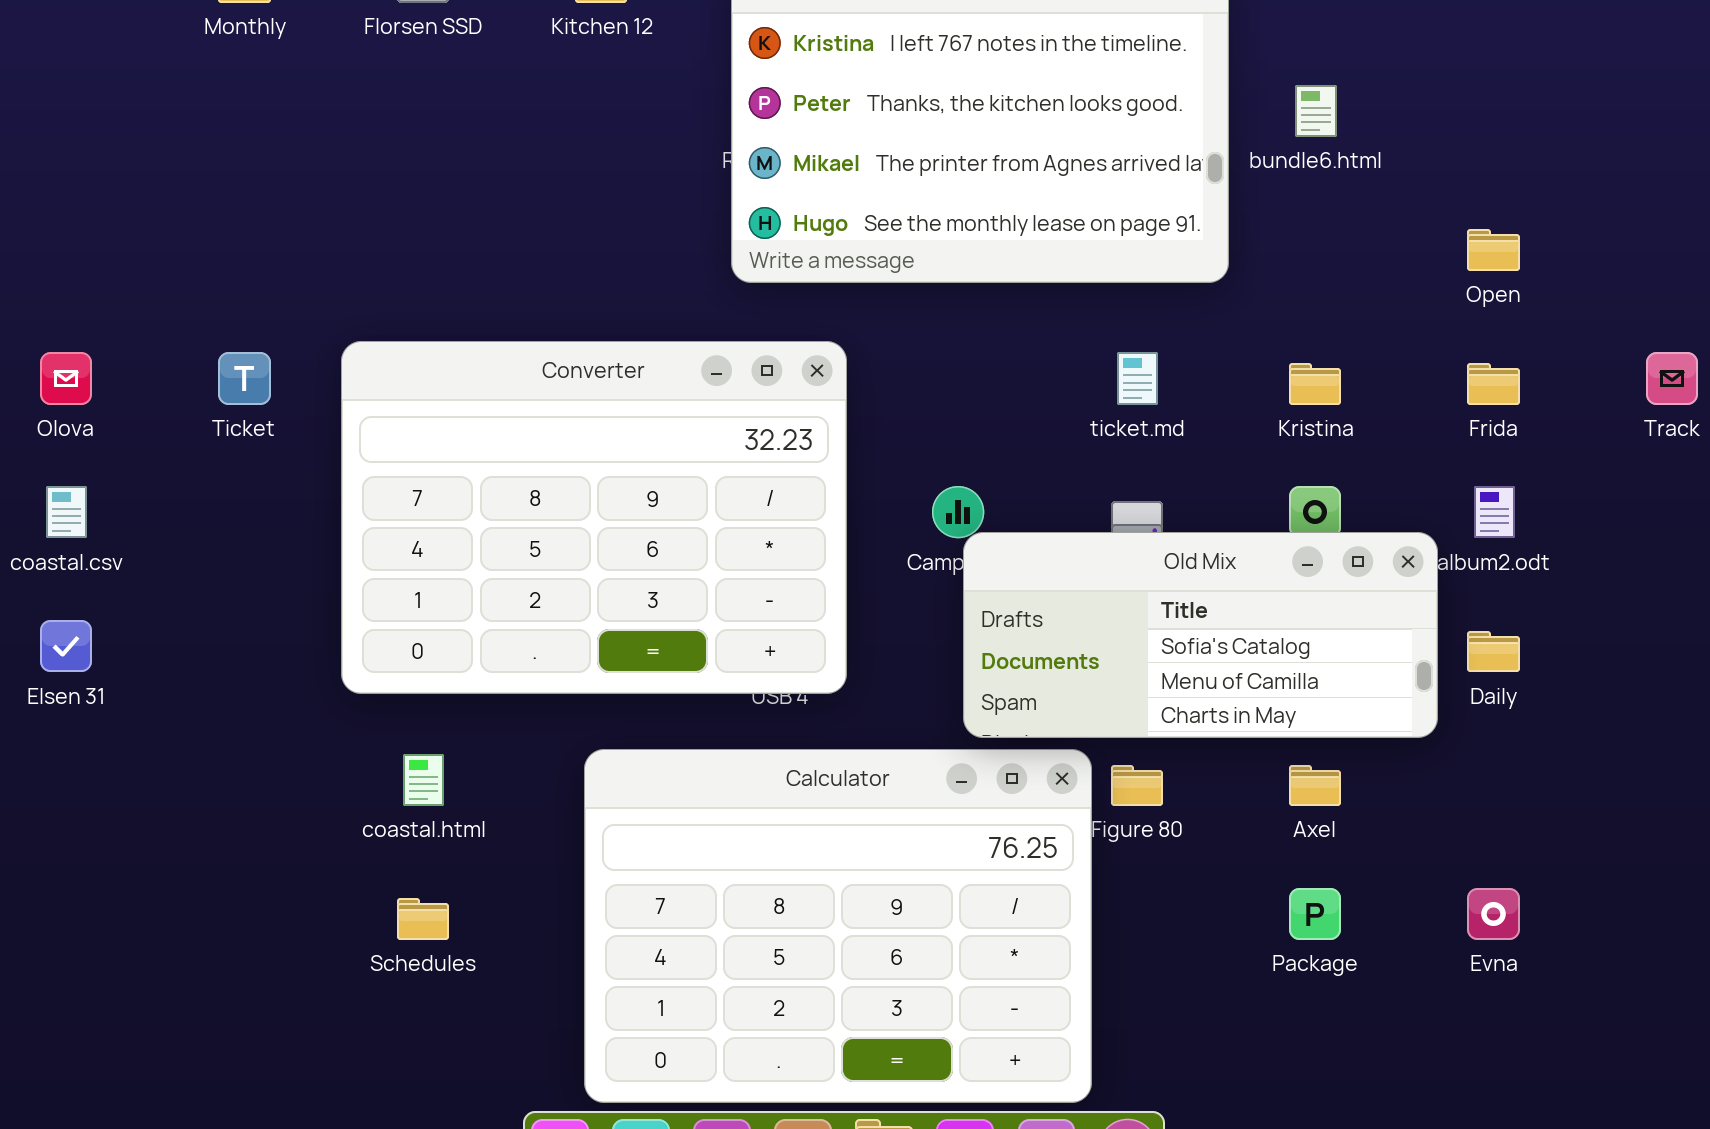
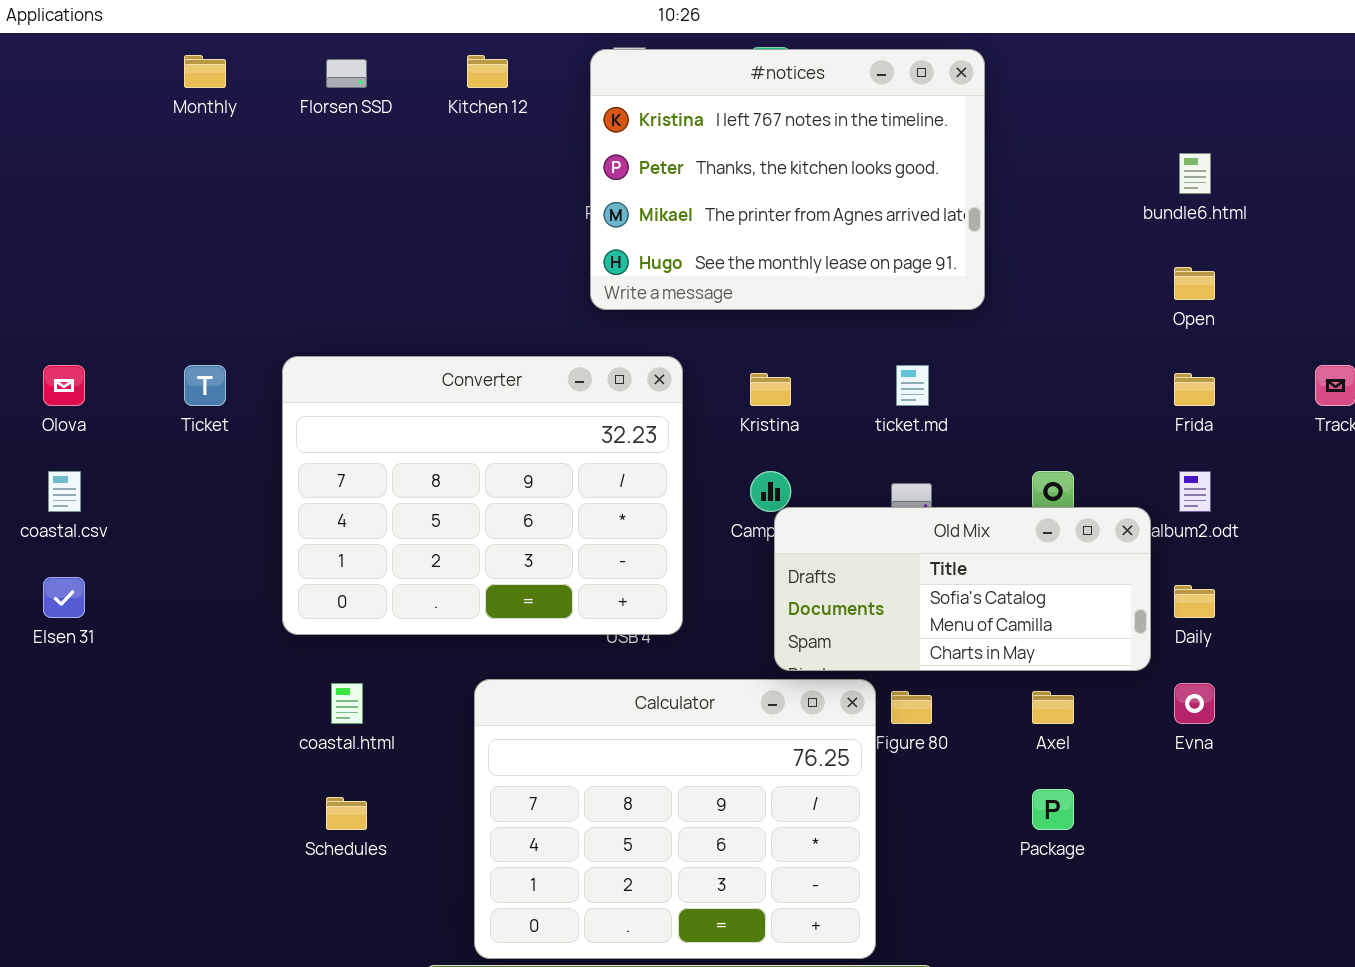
bundle6.html: [1295,85,1337,137] -> [1179,153,1211,194], moved
Kristina: [1289,363,1341,405] -> [750,373,791,406], moved
Evna: [1467,888,1520,940] -> [1174,683,1215,724], moved

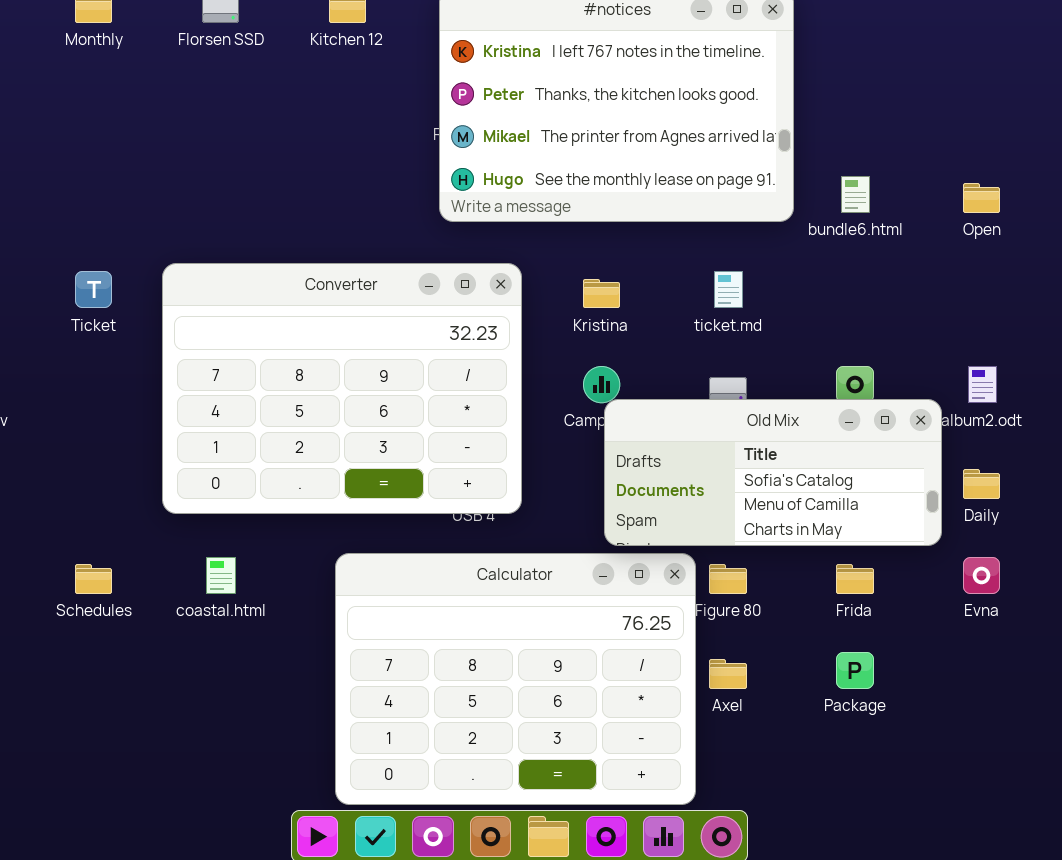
bundle6.html: [1179,153,1211,194] -> [841,176,870,213], moved
Frida: [1174,373,1215,406] -> [836,564,874,594], moved
Axel: [1032,691,1074,724] -> [709,659,747,689], moved
Schedules: [326,797,367,830] -> [75,564,112,594], moved

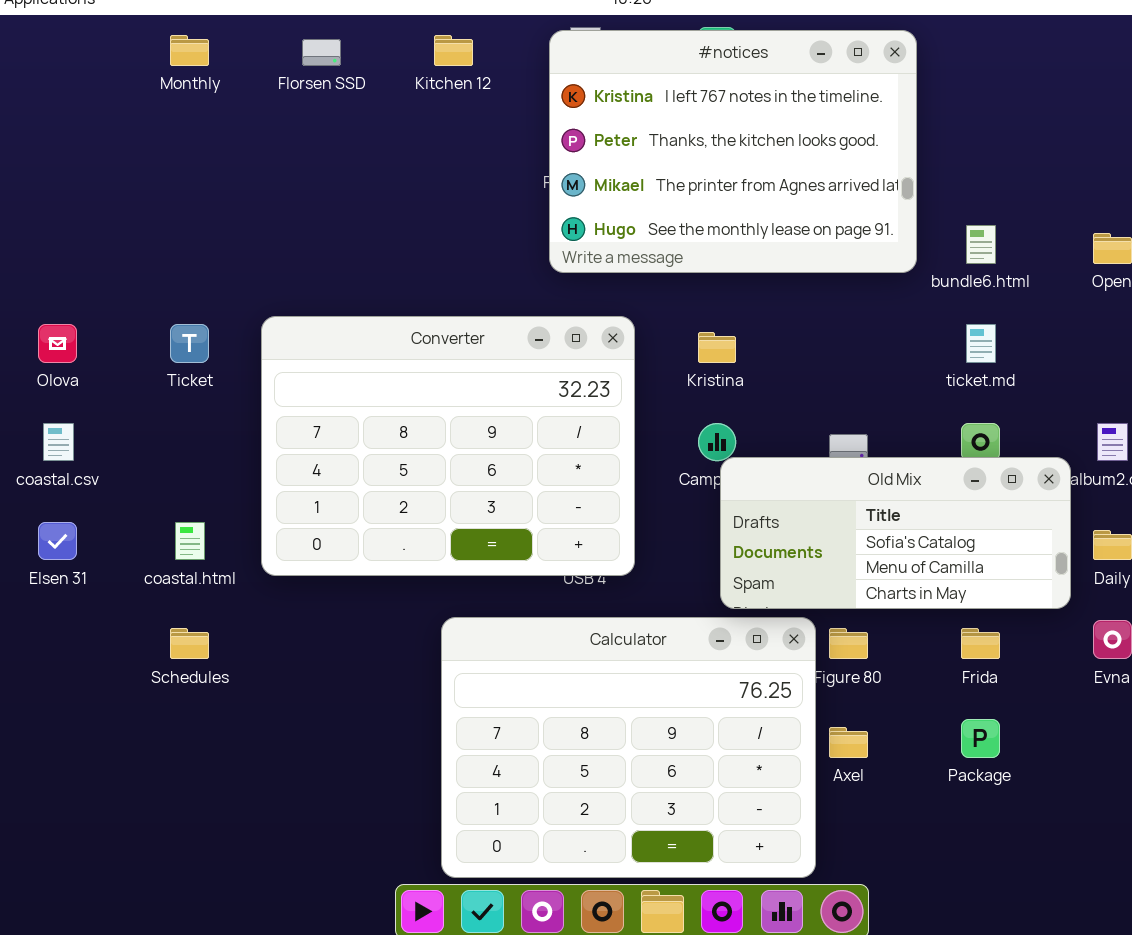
ticket.md: [714,271,743,308] -> [966,324,996,363], moved
coastal.html: [206,557,236,594] -> [175,522,205,560], moved

